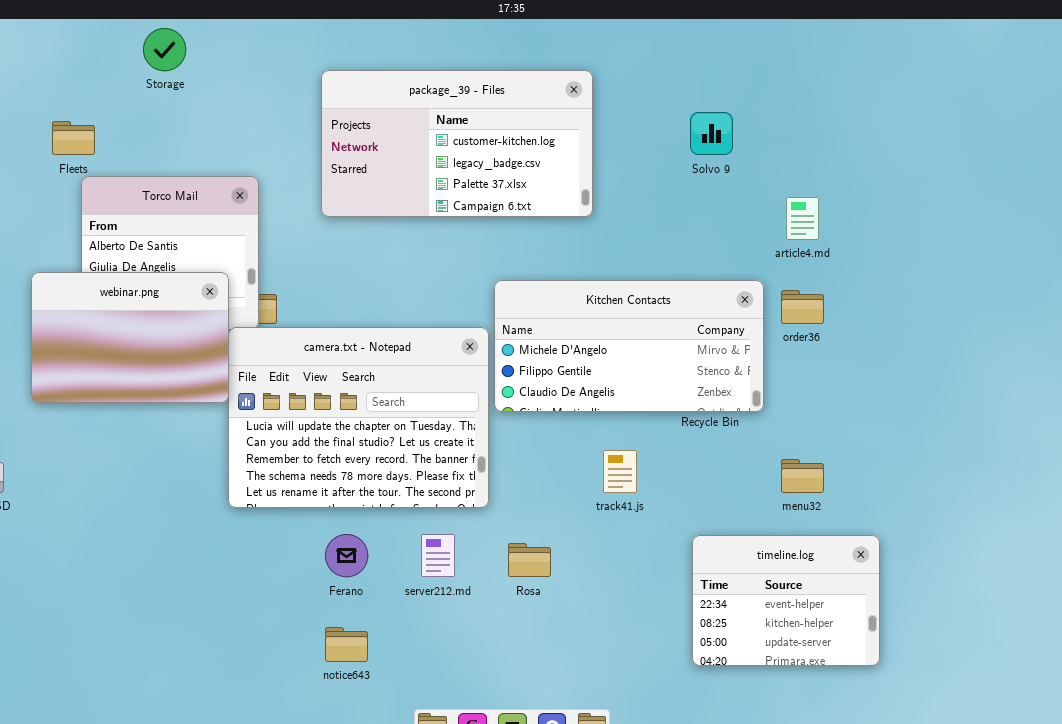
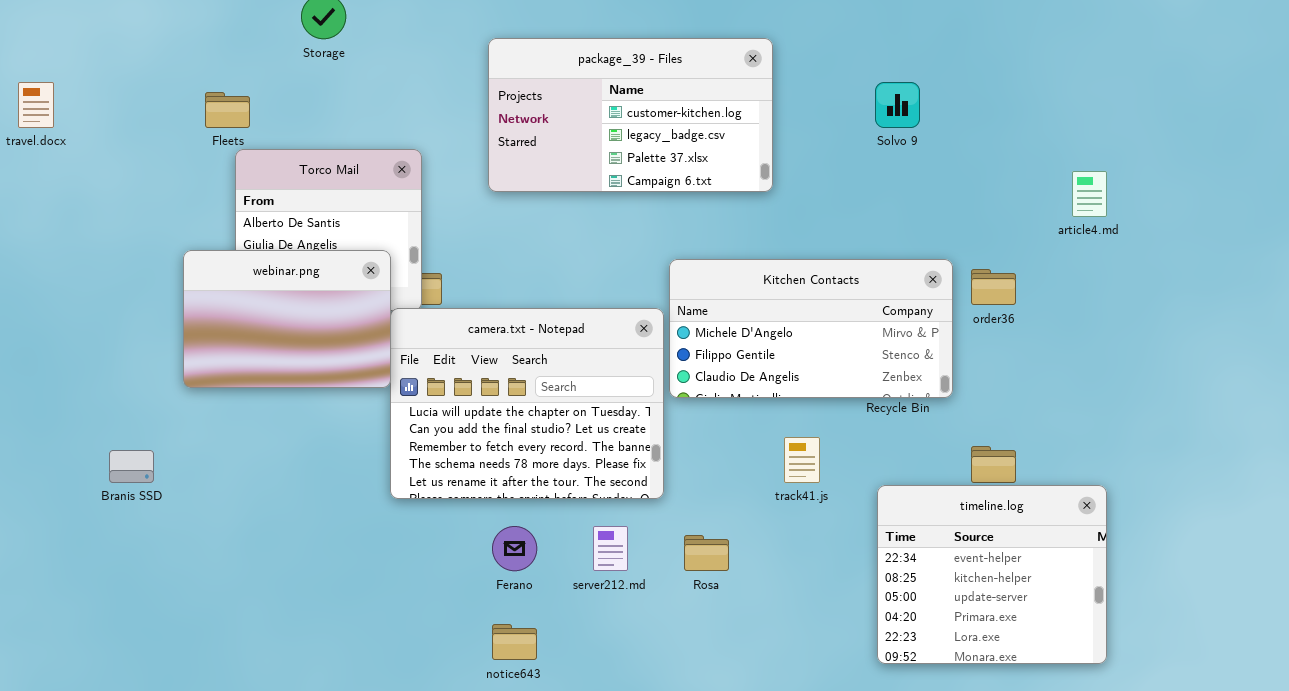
article4.md: [786,197,819,240] -> [1072,171,1107,217], moved
timeline.log: [692,535,880,666] -> [877,485,1107,664], resized

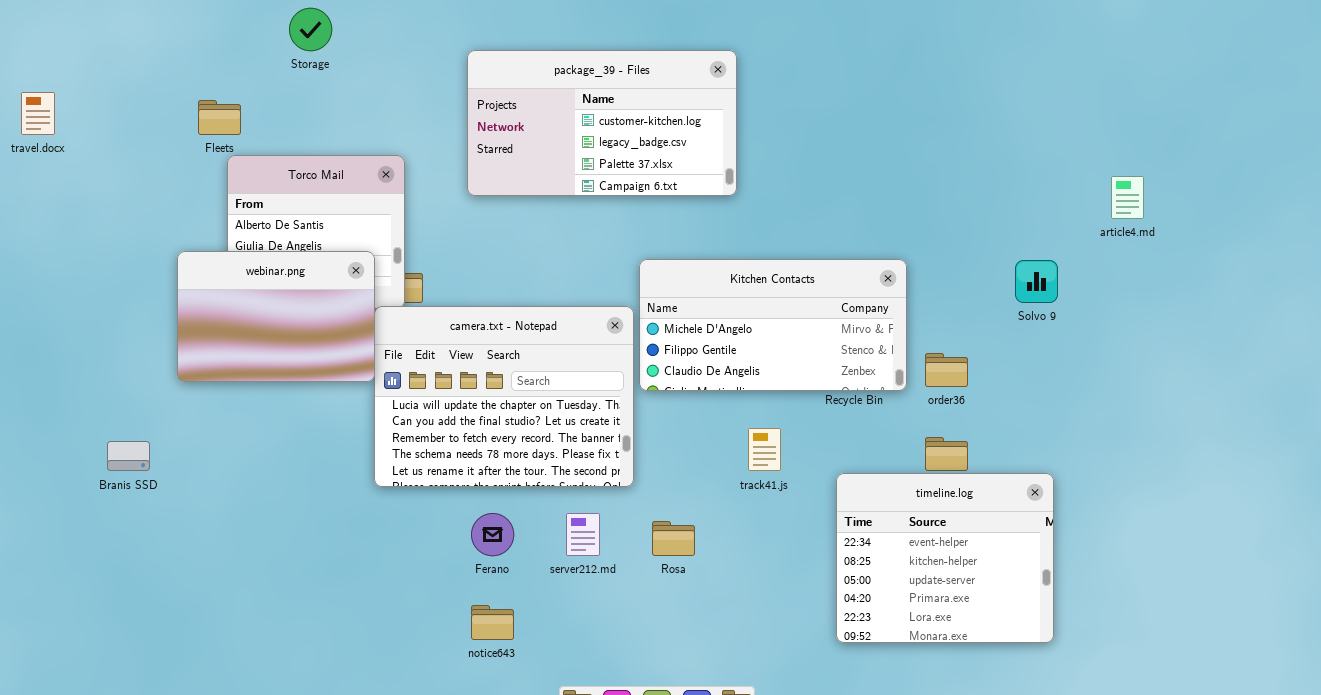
Solvo 9: [875,82,920,128] -> [1015,260,1058,303], moved
article4.md: [1072,171,1107,217] -> [1111,176,1144,219], moved
order36: [971,269,1016,305] -> [925,353,968,387], moved

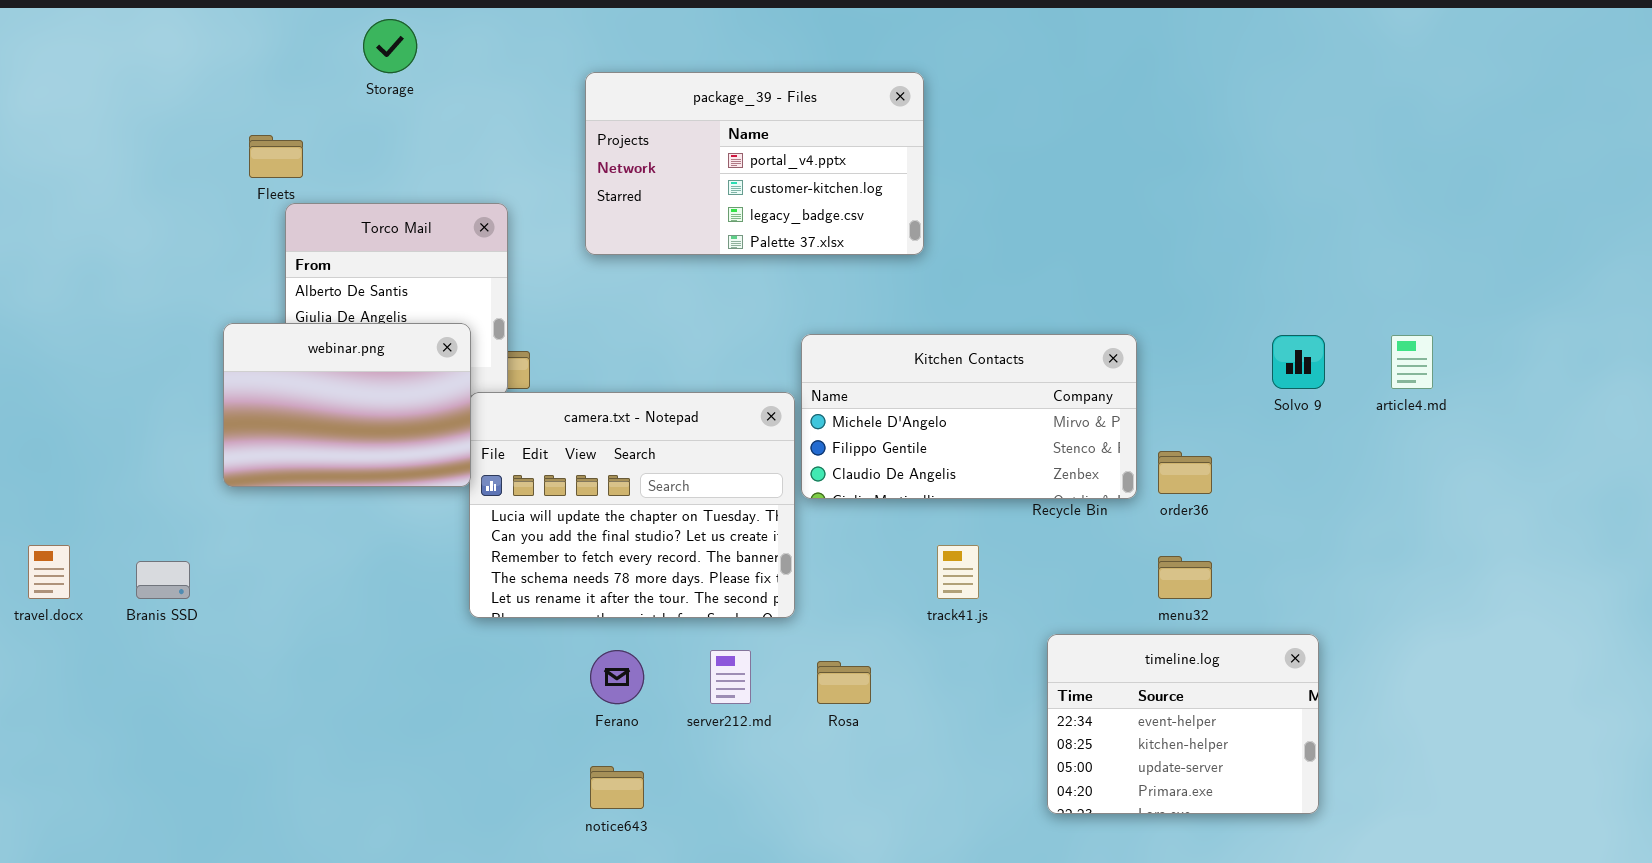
package_39 - Files: [467,50,737,196] -> [585,72,924,255], scrolled up 1 row
travel.docx: [21,92,55,135] -> [28,545,70,599], moved
article4.md: [1111,176,1144,219] -> [1391,335,1433,389], moved
timeline.log: [836,473,1054,643] -> [1047,634,1319,814], resized

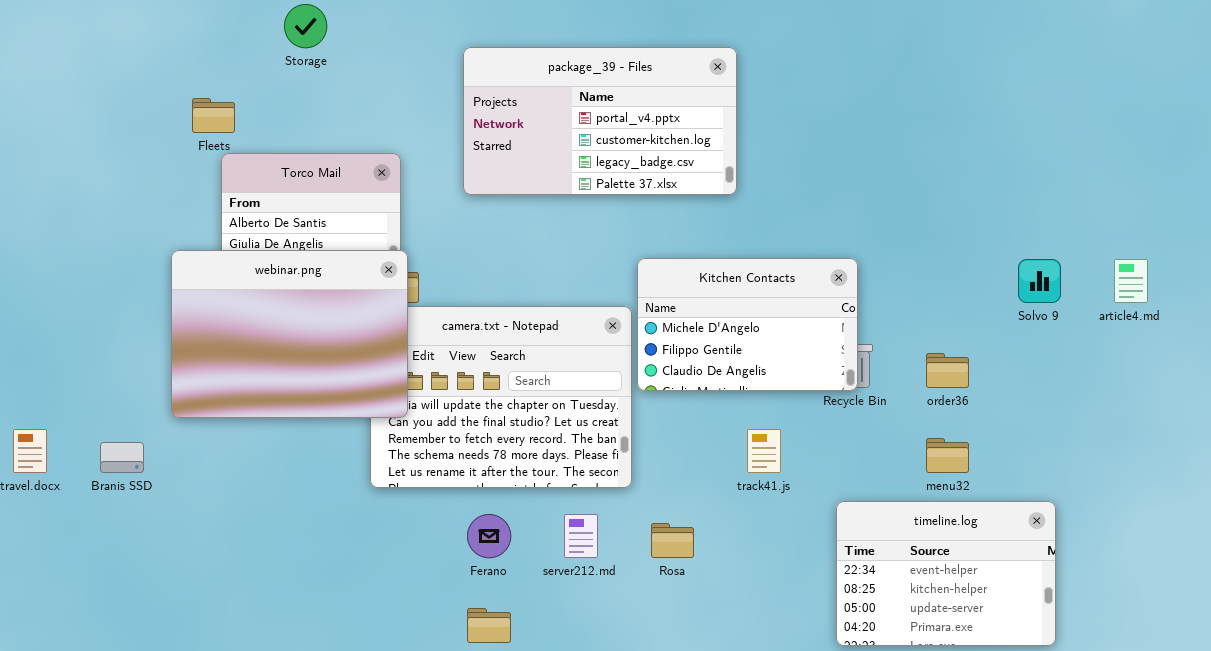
webinar.png: [223,323,471,487] -> [171,250,408,418], resized
Kitchen Contacts: [801,334,1137,499] -> [637,258,858,391], resized

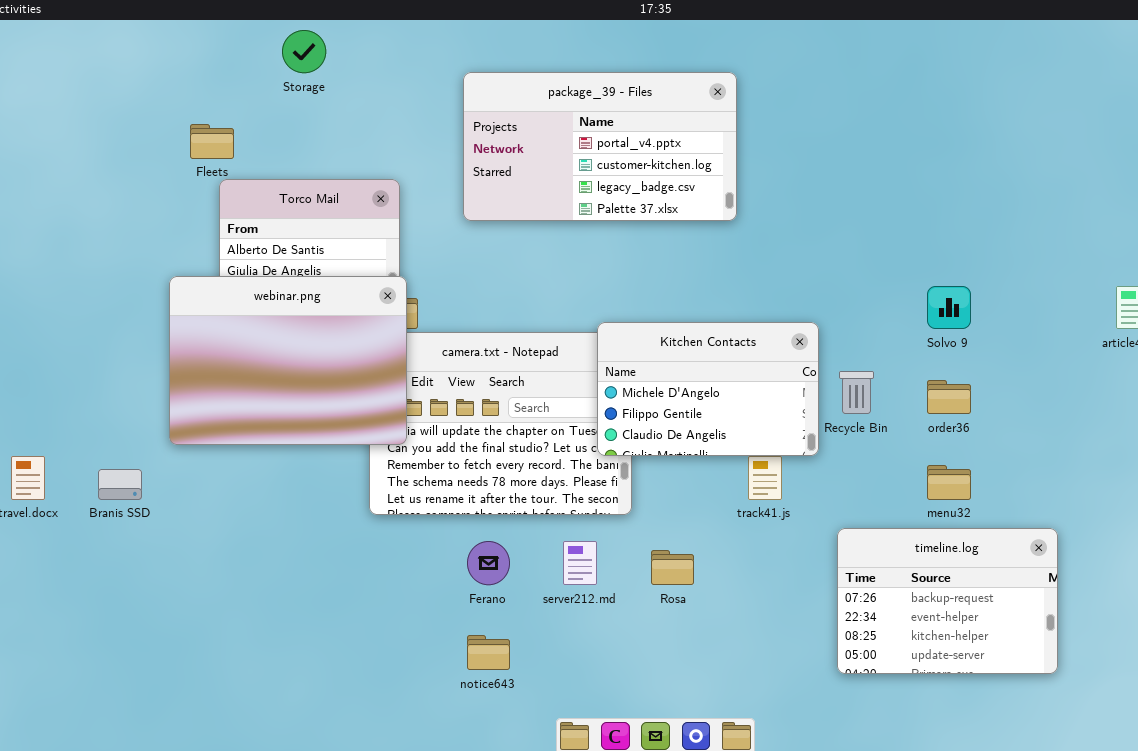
Kitchen Contacts: [637,258,858,391] -> [597,322,819,456], moved
Solvo 9: [1018,259,1061,303] -> [927,286,971,329], moved
timeline.log: [836,501,1056,646] -> [837,528,1058,674], scrolled up 1 row

